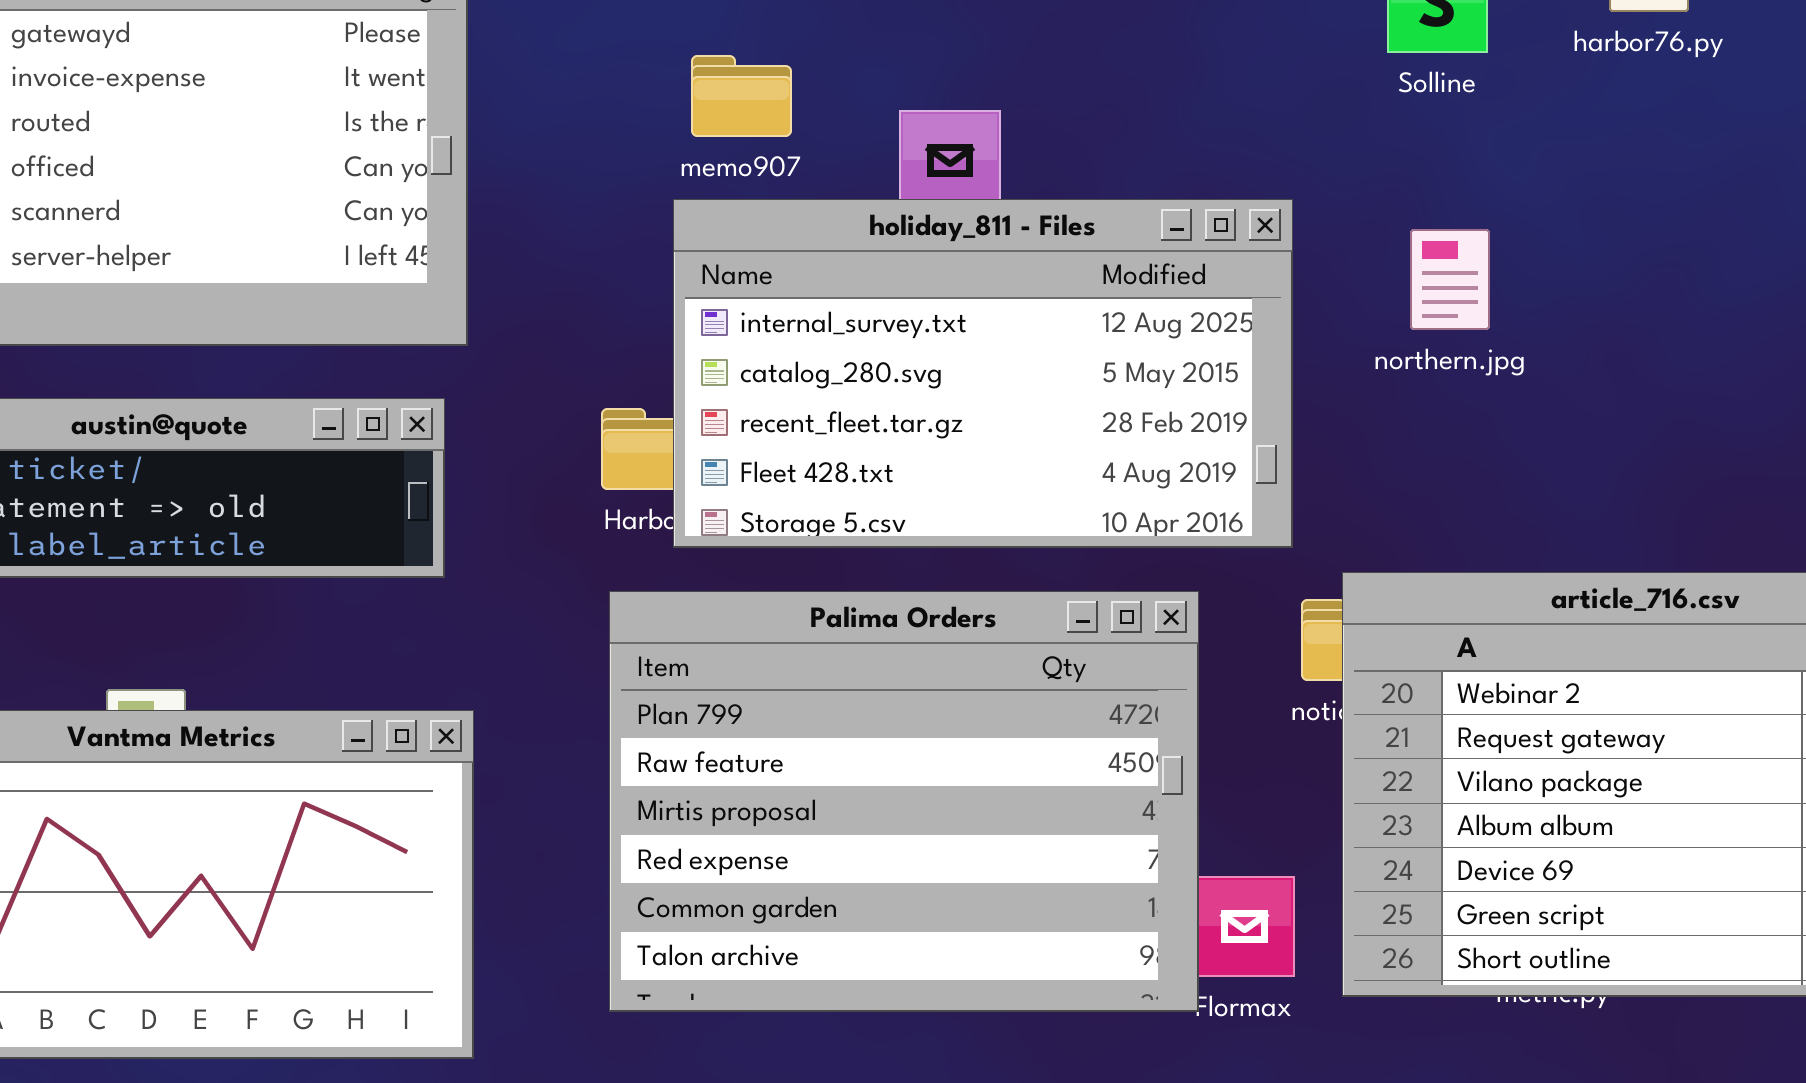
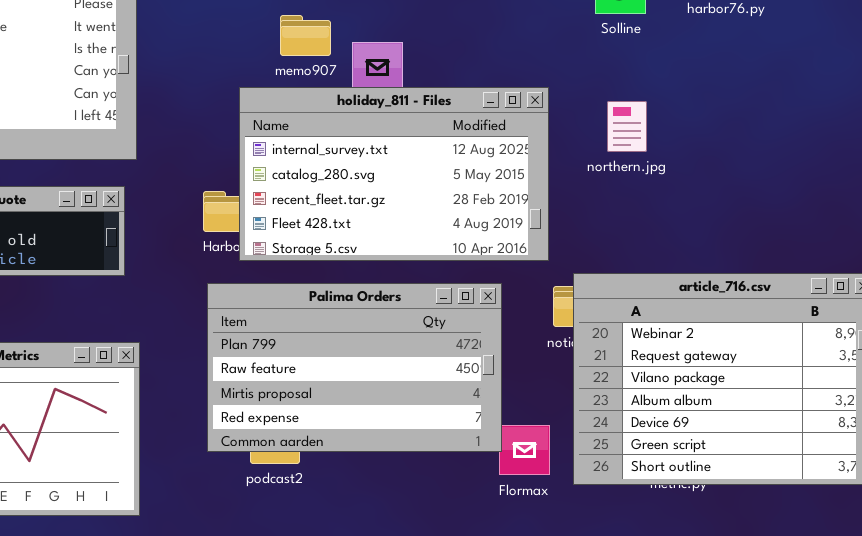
memo907: [691,55,792,137] -> [280,15,331,56], moved
Palima Orders: [609,591,1199,1012] -> [207,283,502,452], resized

